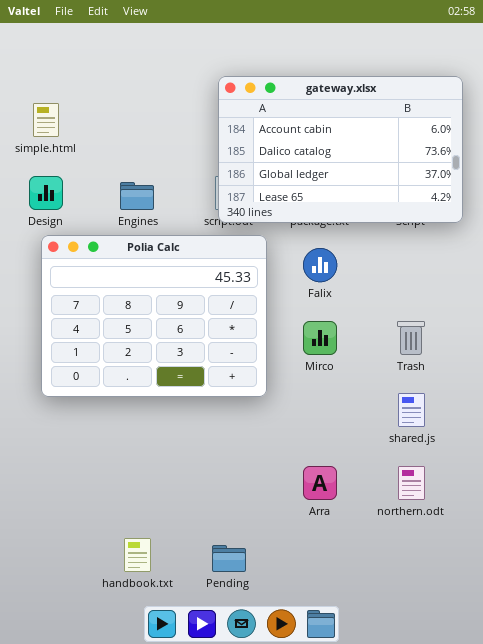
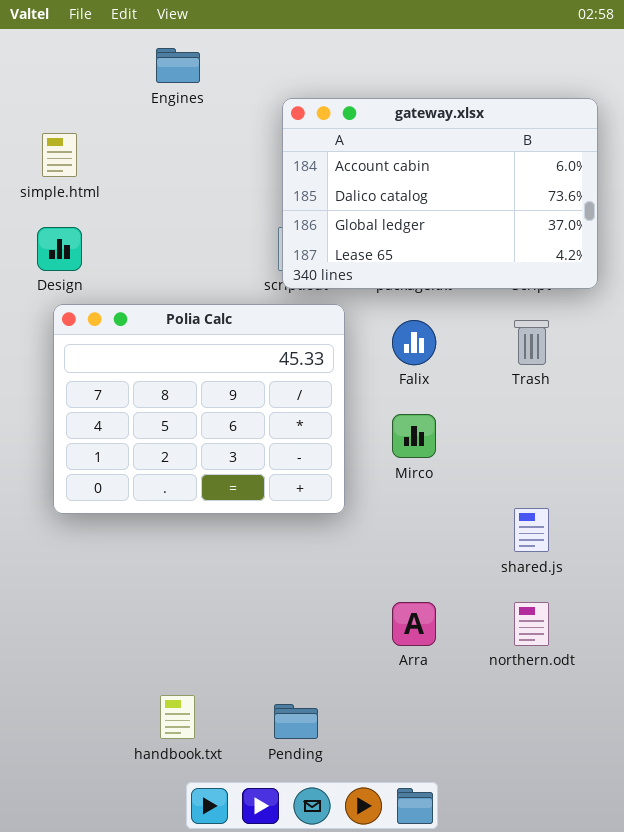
Engines: [120,182,154,210] -> [156,48,200,83], moved
Trash: [397,321,425,355] -> [514,320,549,365], moved

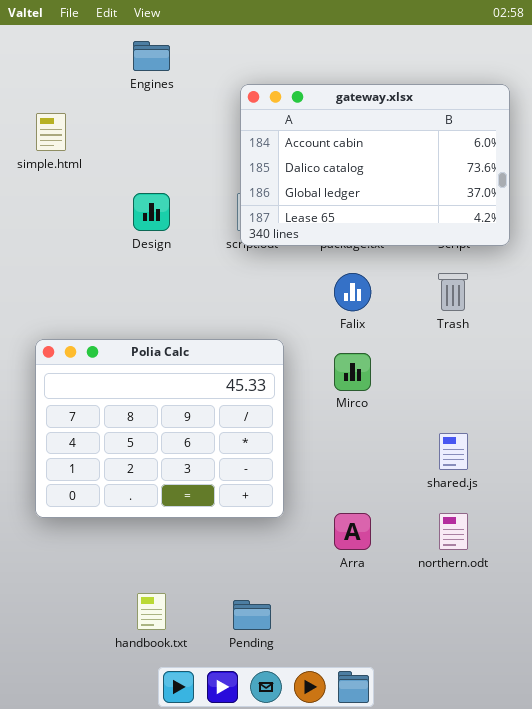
Design: [37,227,82,271] -> [133,193,170,231], moved
Polia Calc: [53,304,345,514] -> [35,339,284,518], moved

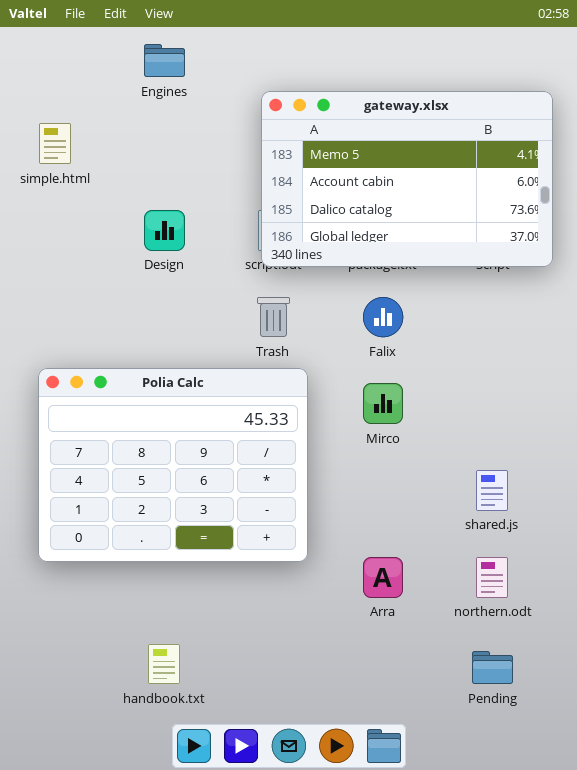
gateway.xlsx: [240,84,510,246] -> [261,91,553,267], scrolled up 1 row
Trash: [438,273,468,311] -> [257,297,290,337], moved
Pending: [233,600,271,630] -> [472,651,513,684], moved

